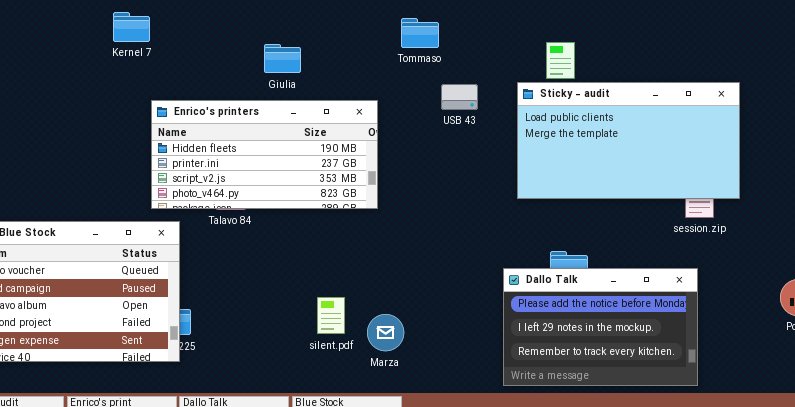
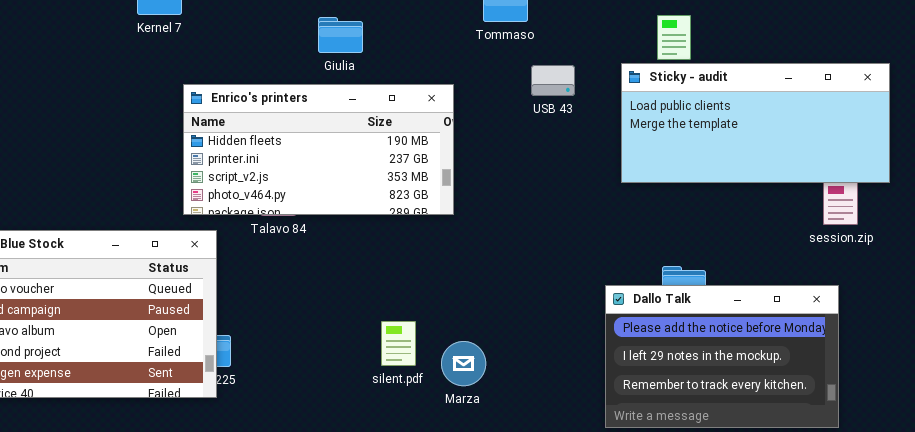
Sticky - audit: [517,82,740,199] -> [621,63,890,183], resized

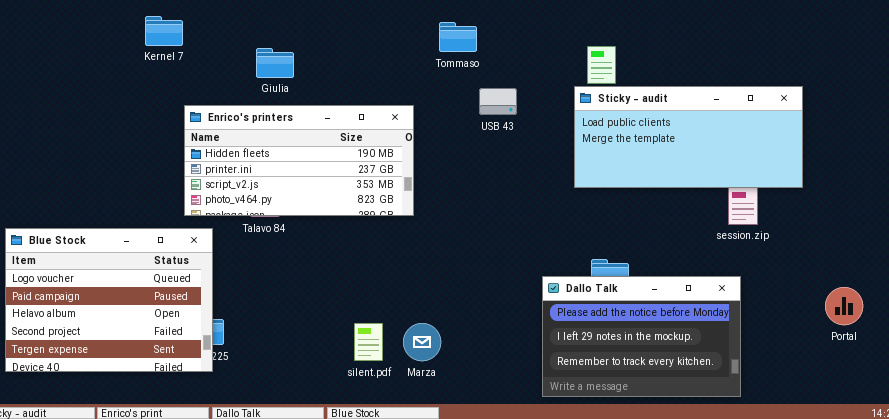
Giulia: [318,17,363,53] -> [256,48,294,78], moved
Sticky - audit: [621,63,890,183] -> [574,86,803,188], moved
silent.pdf: [381,321,416,366] -> [354,323,383,361], moved

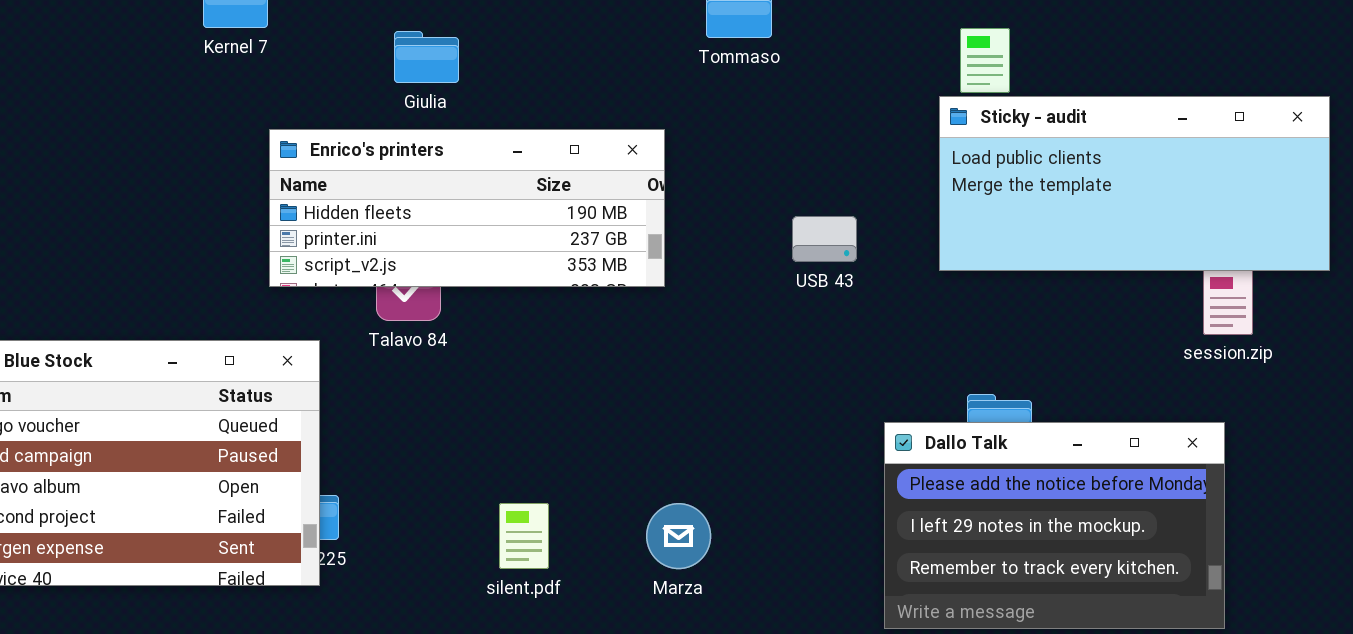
USB 43: [479,88,517,115] -> [792,216,857,262], moved
Enrico's printers: [184,105,414,216] -> [269,129,665,287], resized
silent.pdf: [354,323,383,361] -> [499,503,549,569], moved

